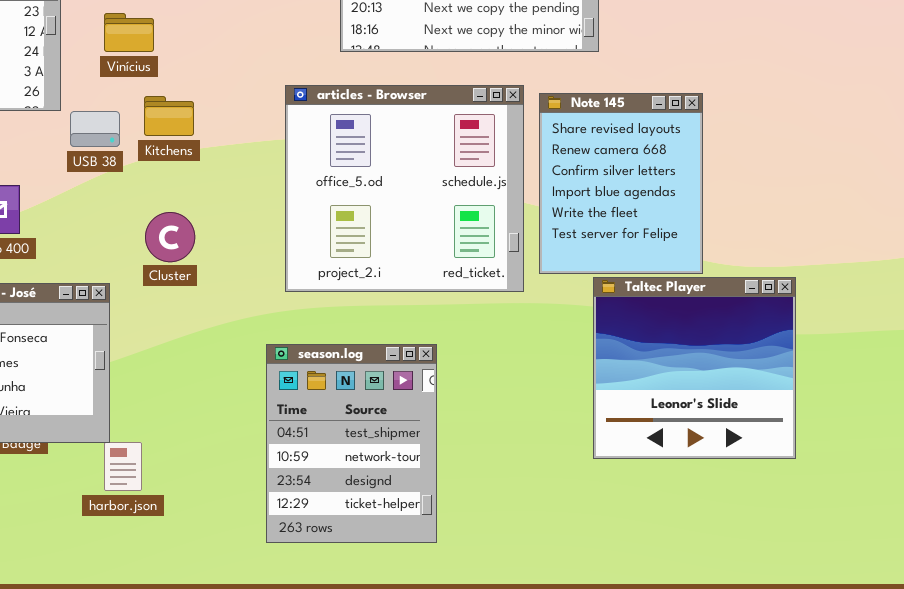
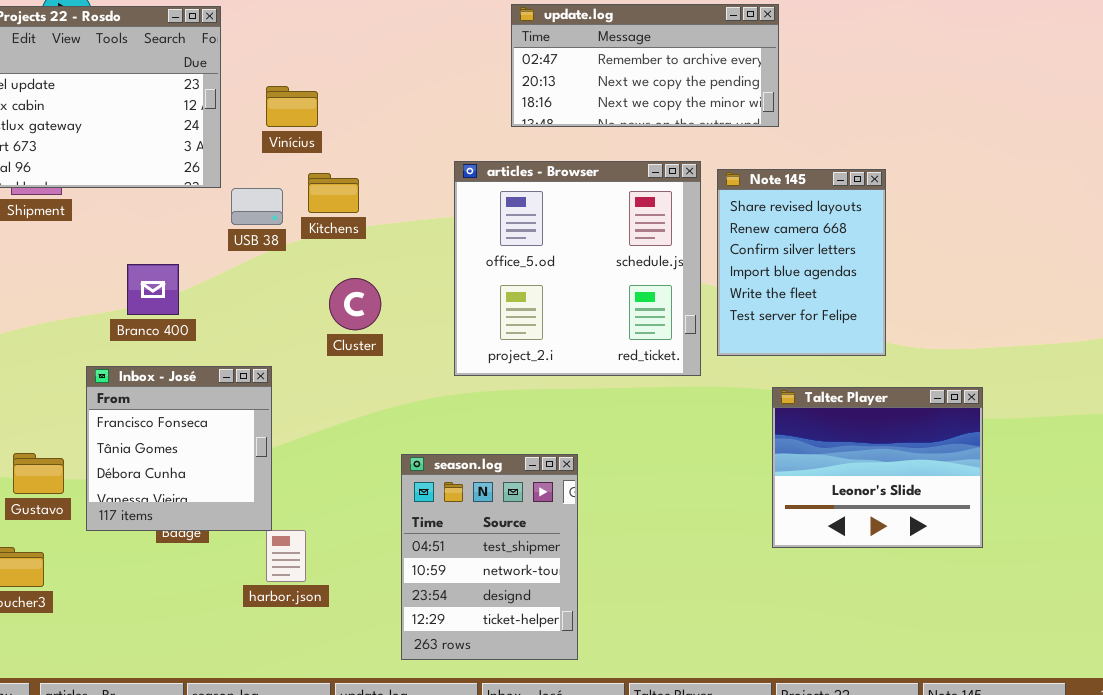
Cluster: [145,212,195,262] -> [329,278,381,330], moved
Taltec Player: [593,277,796,459] -> [772,387,983,548], resized
season.log: [266,344,437,543] -> [401,454,578,660], moved

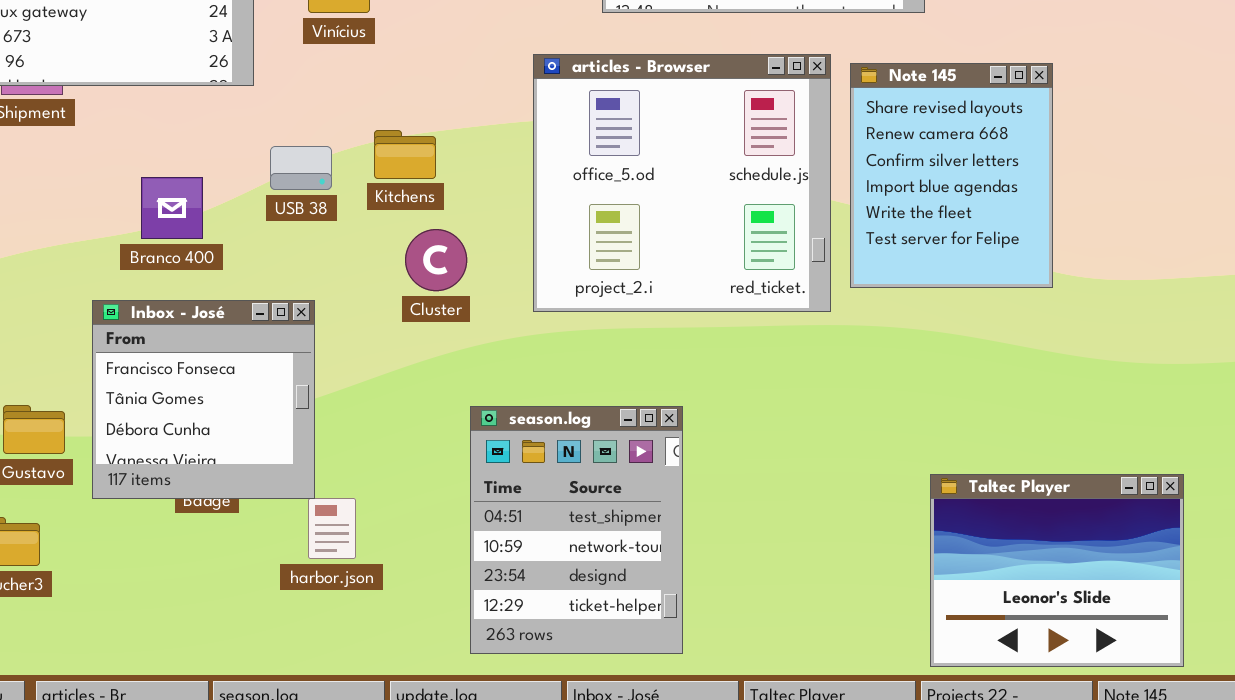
Kitchens: [308,173,359,213] -> [374,130,436,179], moved
USB 38: [231,188,283,225] -> [270,146,332,190], moved
Cluster: [329,278,381,330] -> [405,229,467,291], moved
Taltec Player: [772,387,983,548] -> [930,474,1184,667], moved

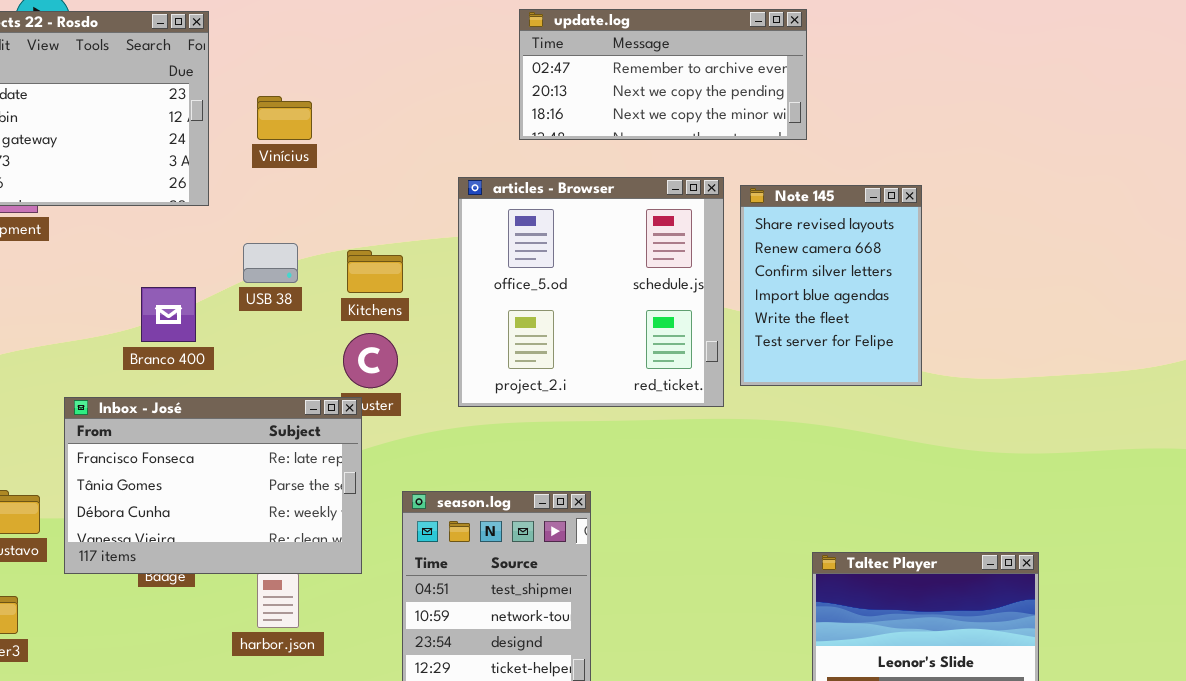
Kitchens: [374,130,436,179] -> [347,250,403,293], moved
USB 38: [270,146,332,190] -> [243,243,298,283], moved
Branco 400: [141,177,203,239] -> [141,287,196,342], moved
Inbox - José: [92,300,315,499] -> [64,397,362,574], resized

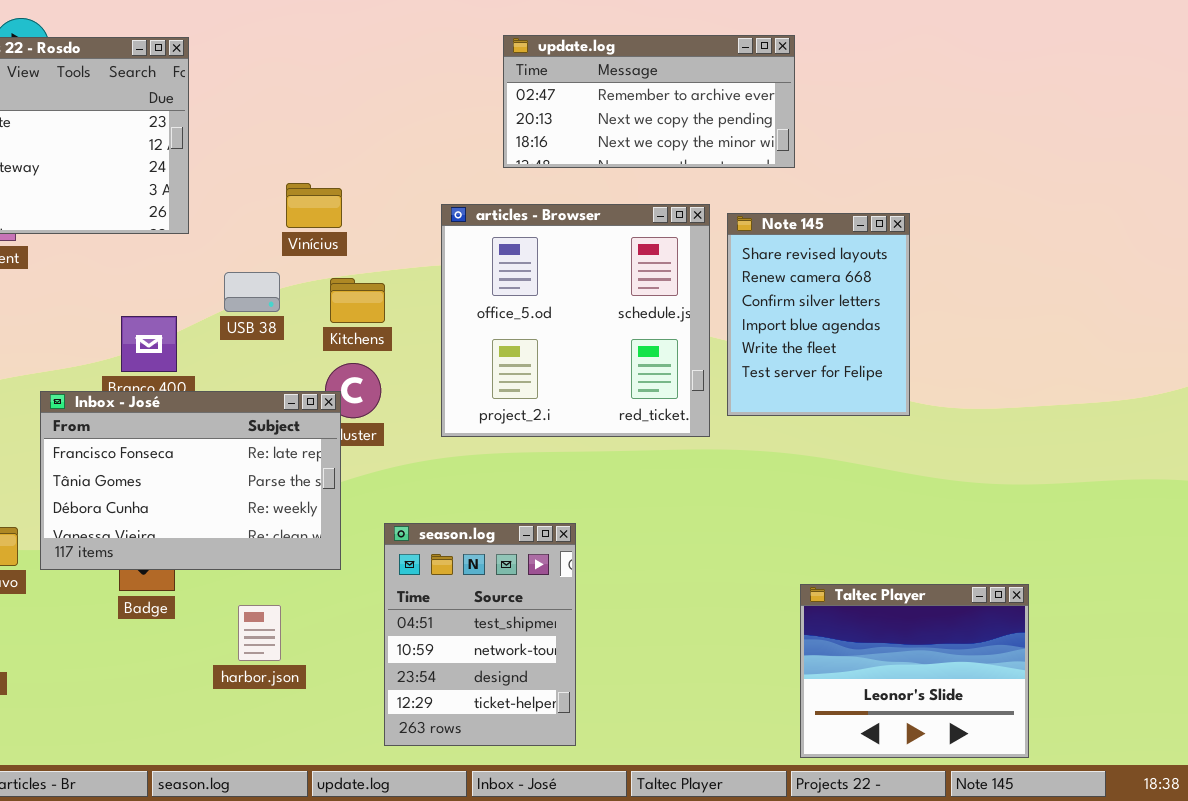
Vinícius: [257,96,312,140] -> [286,183,342,228], moved
Inbox - José: [64,397,362,574] -> [40,391,341,570], moved

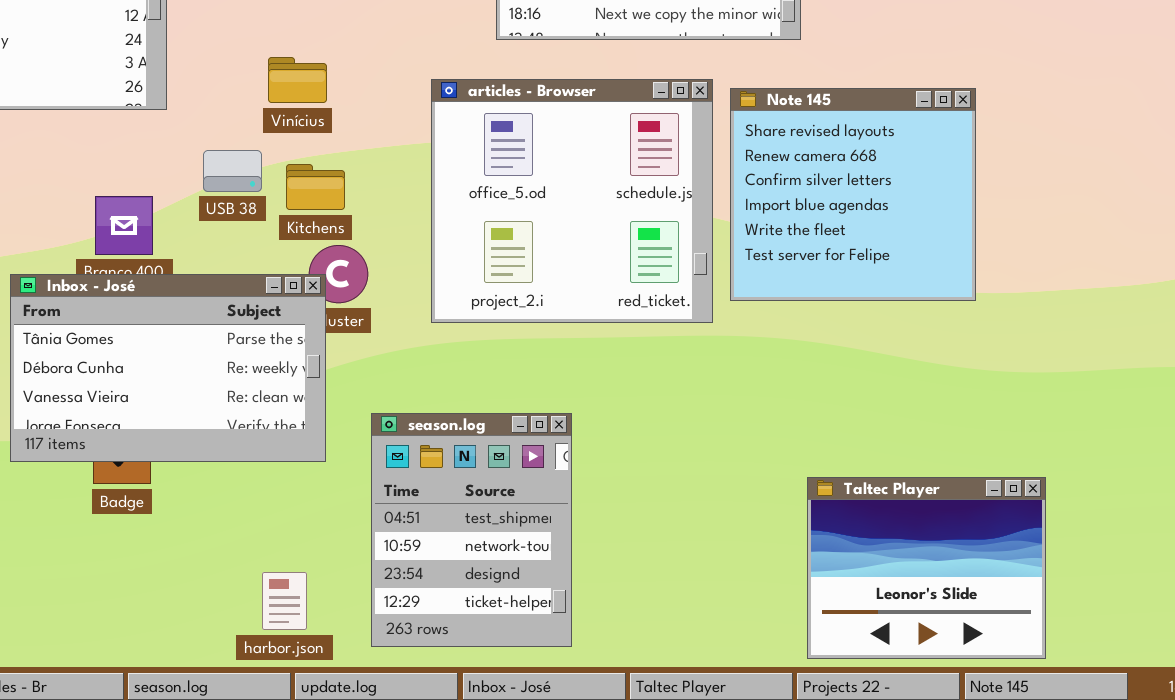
Note 145: [727,213,910,416] -> [730,88,976,301], resized
Kitchens: [330,278,385,323] -> [286,164,345,210], moved
Inbox - José: [40,391,341,570] -> [10,274,326,462], scrolled down 1 row
harbor.json: [238,605,281,661] -> [262,572,307,630], moved

